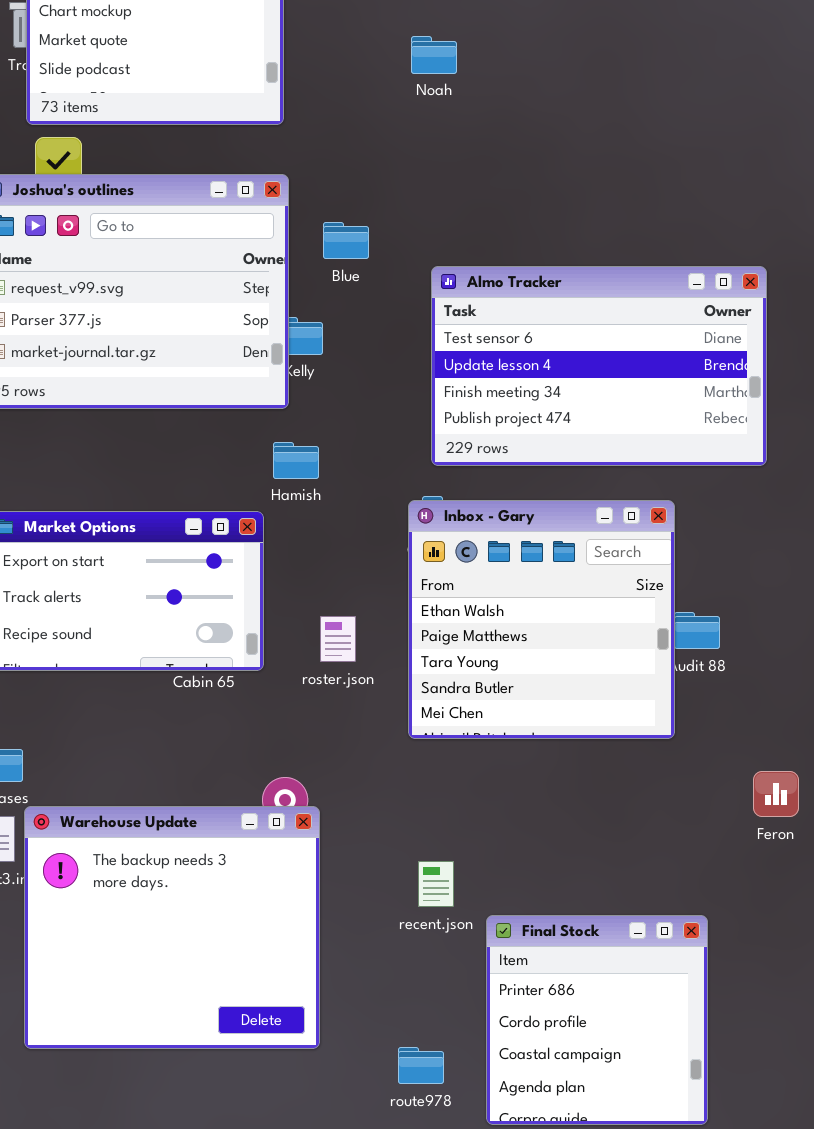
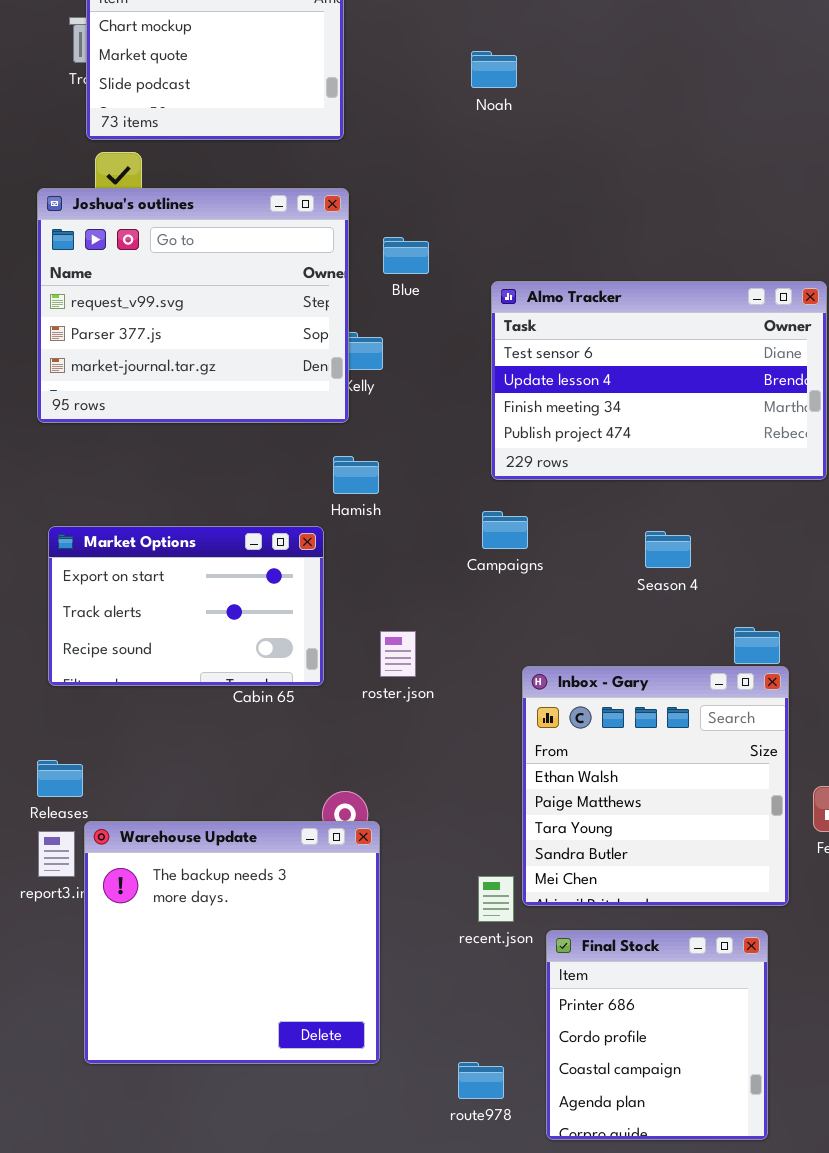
Inbox - Gary: [408,500,675,739] -> [522,666,789,906], moved

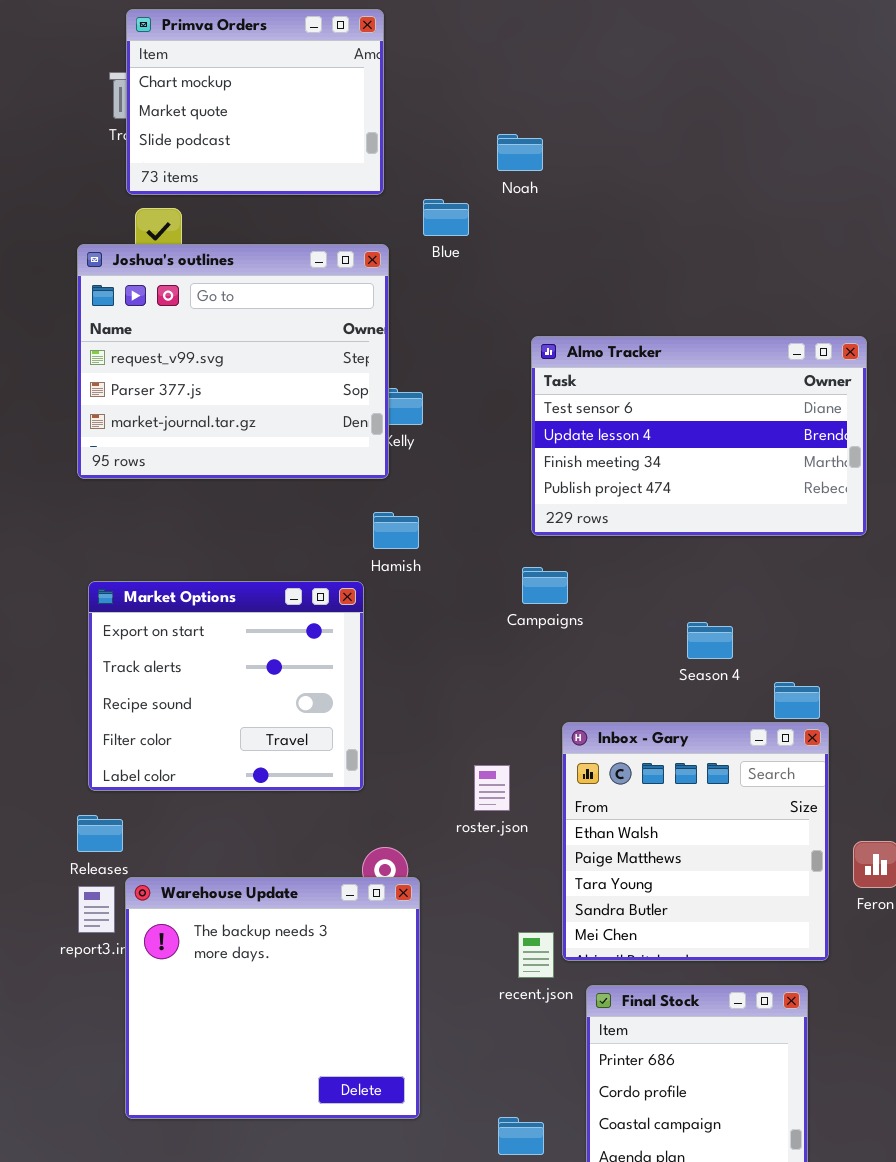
Noah: [471,51,517,88] -> [497,134,543,171], moved
Blue: [383,237,429,274] -> [423,199,469,236], moved
Market Options: [48,526,324,686] -> [88,581,364,791], resized
Season 4: [645,531,691,568] -> [687,622,733,659], moved
roster.json: [380,631,416,677] -> [474,765,510,811], moved

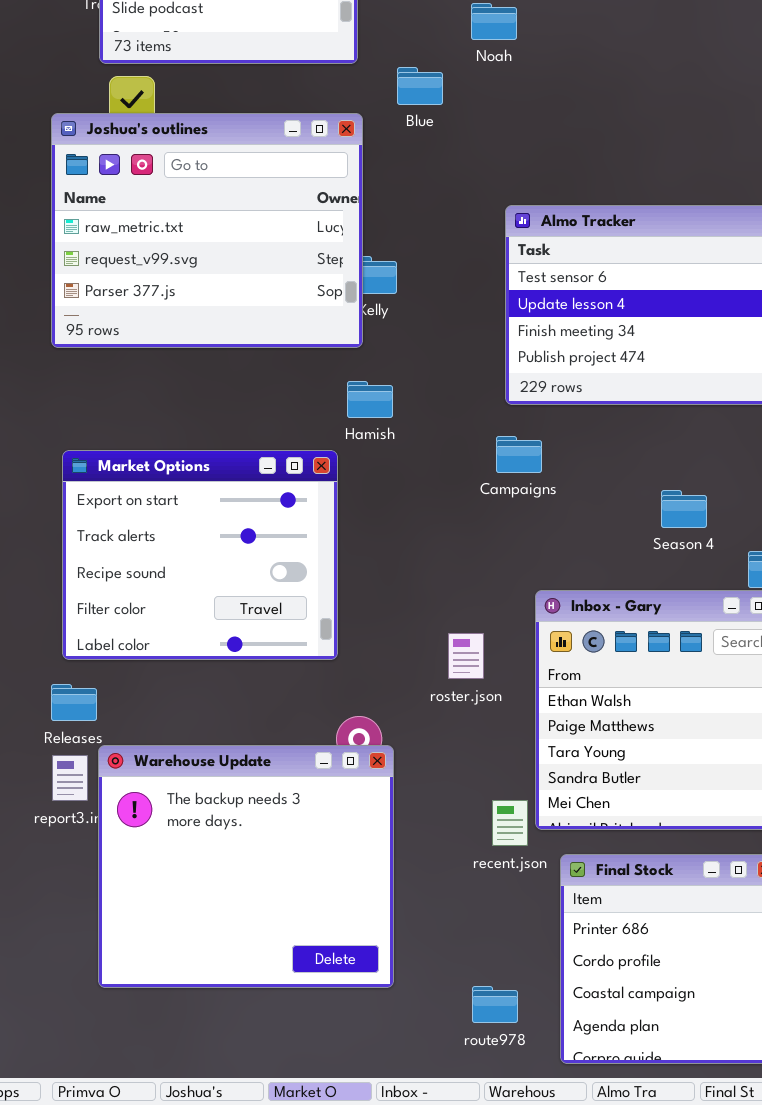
Joshua's outlines: [77,244,389,479] -> [51,113,363,348], scrolled up 1 row

